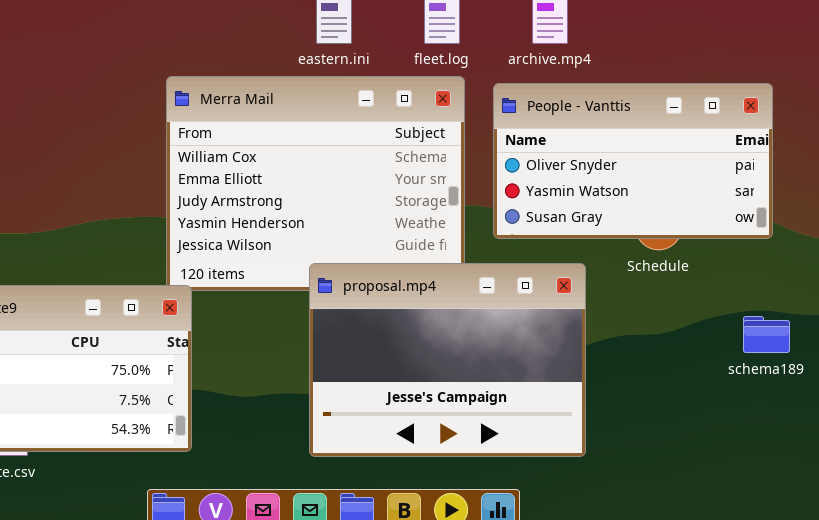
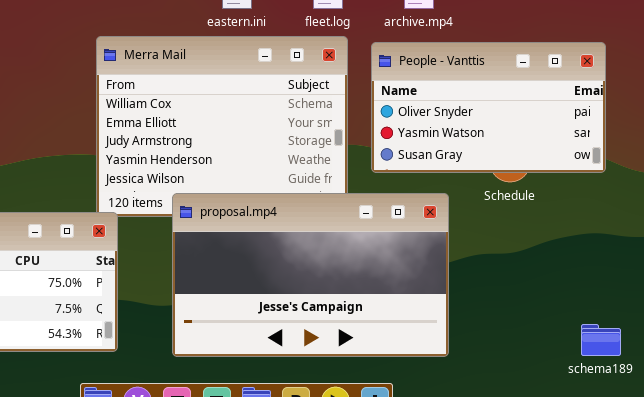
proposal.mp4: [309,263,586,457] -> [172,193,449,357], resized
schema189: [743,316,790,353] -> [581,324,621,356], moved

